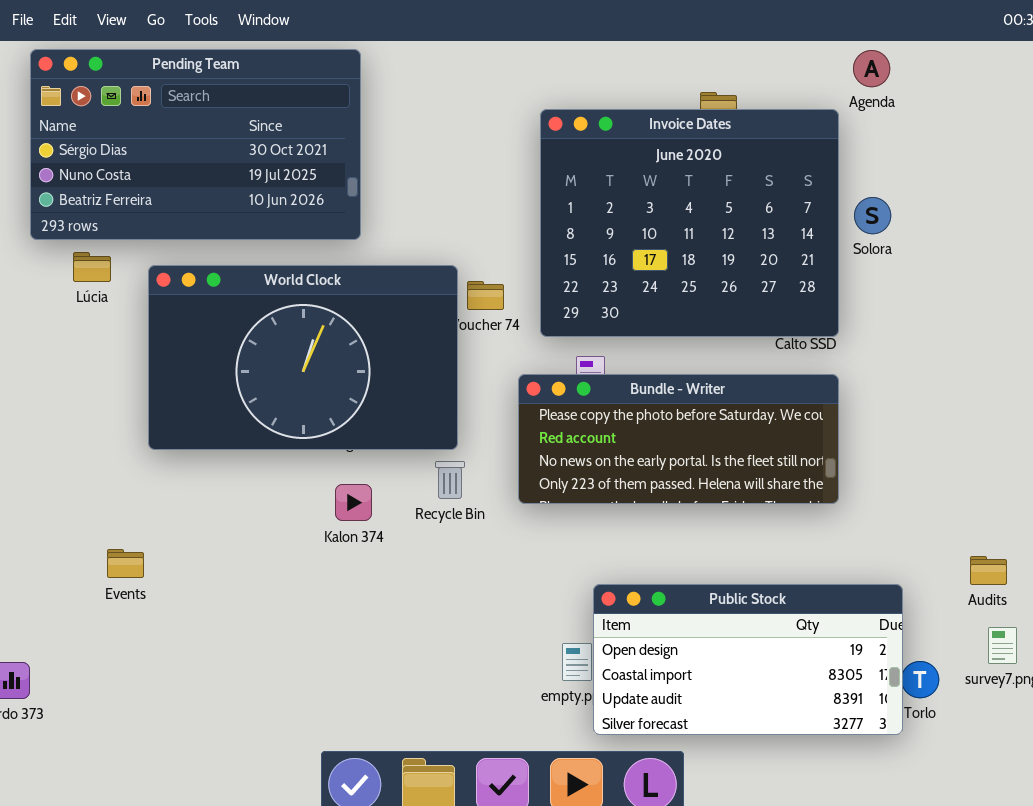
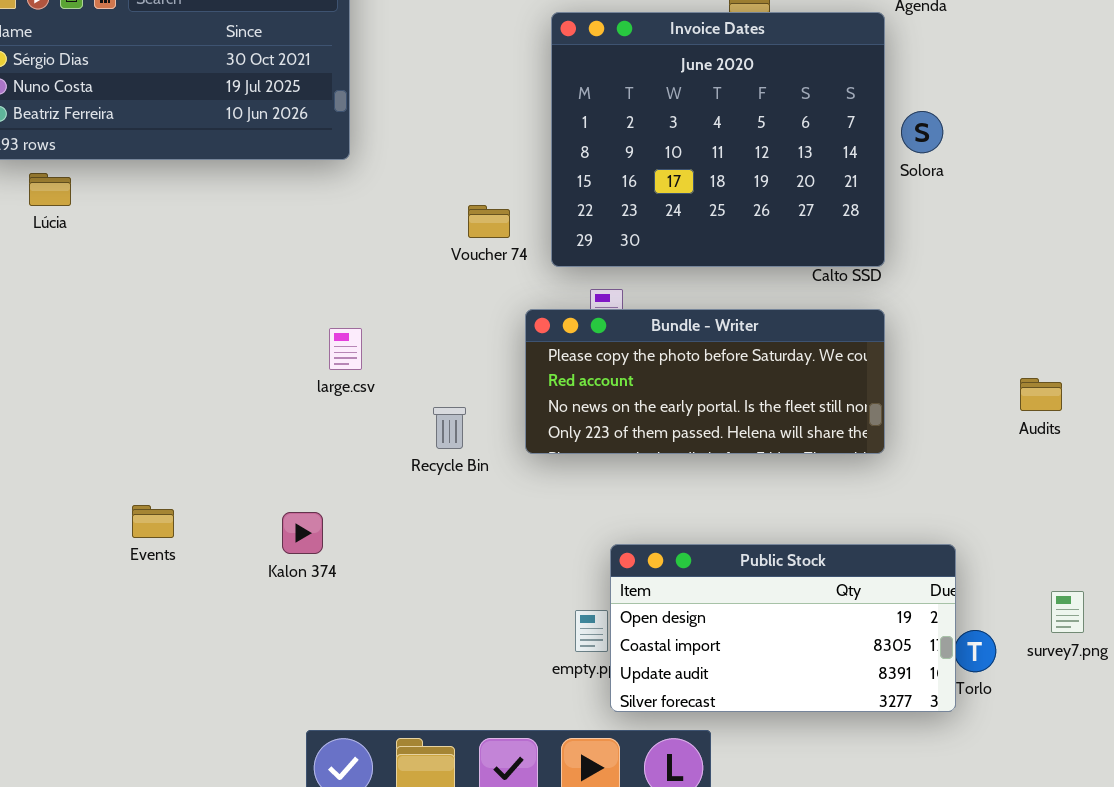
World Clock: [148,265,458,450] -> none, closed
Kalon 374: [335,484,372,521] -> [282,512,323,554], moved
Events: [107,549,144,578] -> [132,505,174,538], moved
Audits: [970,556,1007,585] -> [1020,378,1062,411], moved

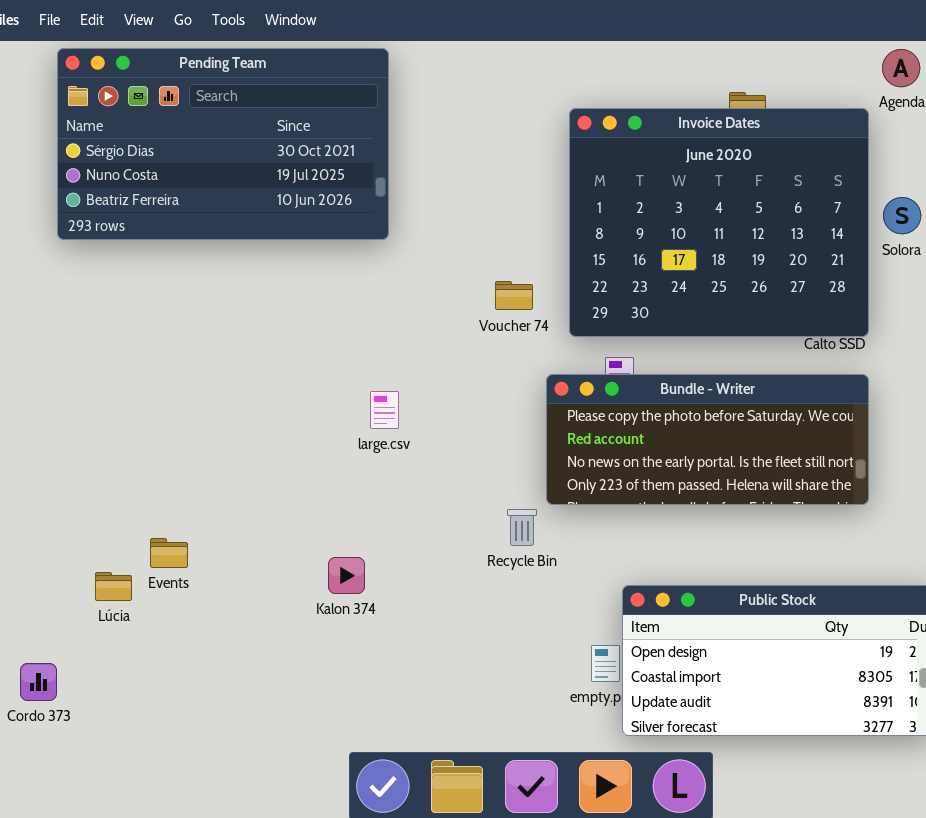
Lúcia: [29,173,71,206] -> [95,572,132,601], moved
Recycle Bin: [433,407,466,449] -> [507,509,537,546], moved
Events: [132,505,174,538] -> [150,538,188,568], moved

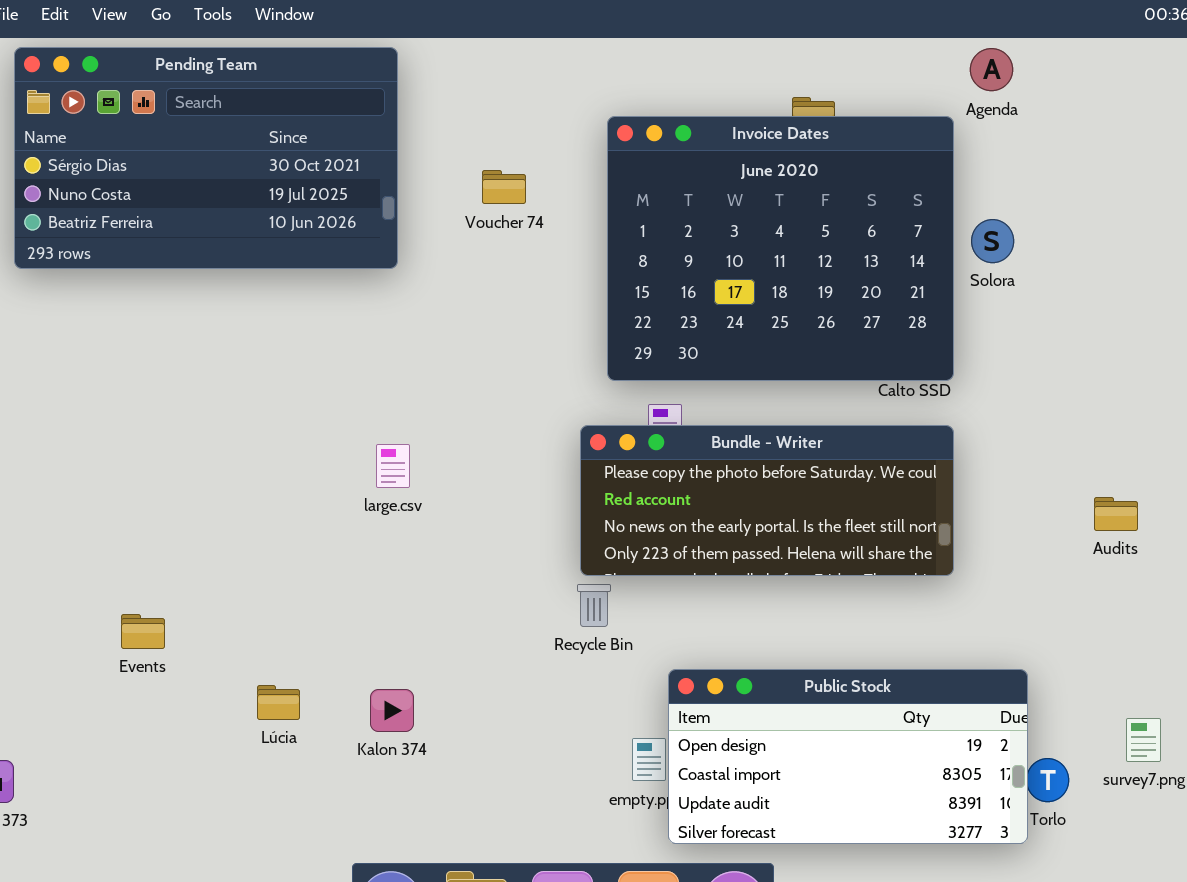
Voucher 74: [495,281,533,310] -> [482,170,526,204], moved
Recycle Bin: [507,509,537,546] -> [577,584,611,627], moved
Kalon 374: [328,557,365,594] -> [370,689,414,732], moved
Lúcia: [95,572,132,601] -> [257,685,300,720], moved

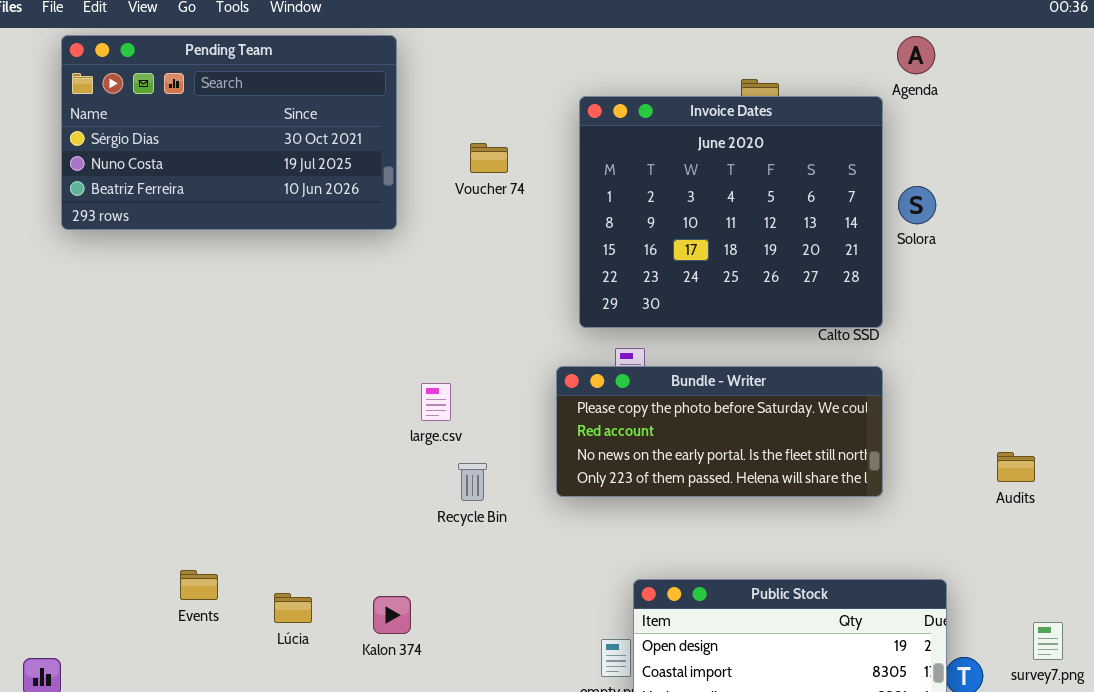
large.csv: [376,444,410,488] -> [421,383,451,421], moved
Audits: [1094,497,1138,531] -> [997,452,1035,482], moved
Recycle Bin: [577,584,611,627] -> [458,463,487,501], moved
Events: [121,614,165,649] -> [180,570,218,600], moved

